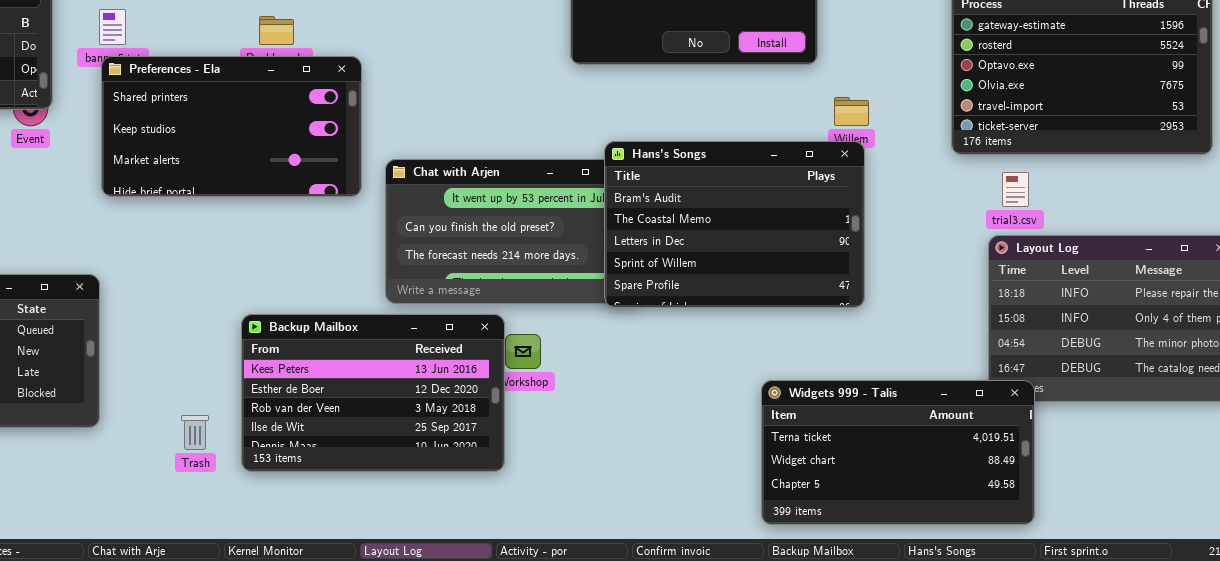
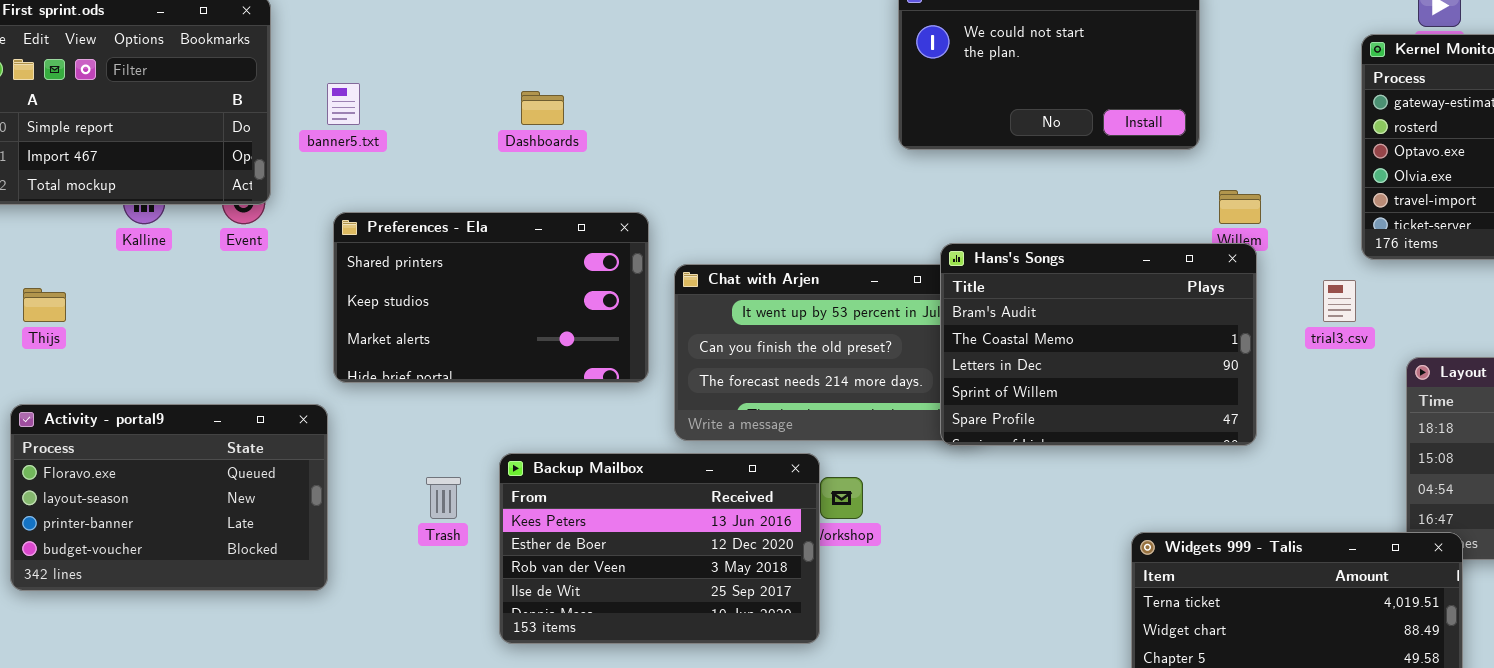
Preferences - Ela: [101,56,362,197] -> [333,212,649,383], moved
trial3.csv: [1002,172,1029,207] -> [1323,280,1356,322], moved
Trash: [181,415,209,450] -> [426,477,461,519], moved

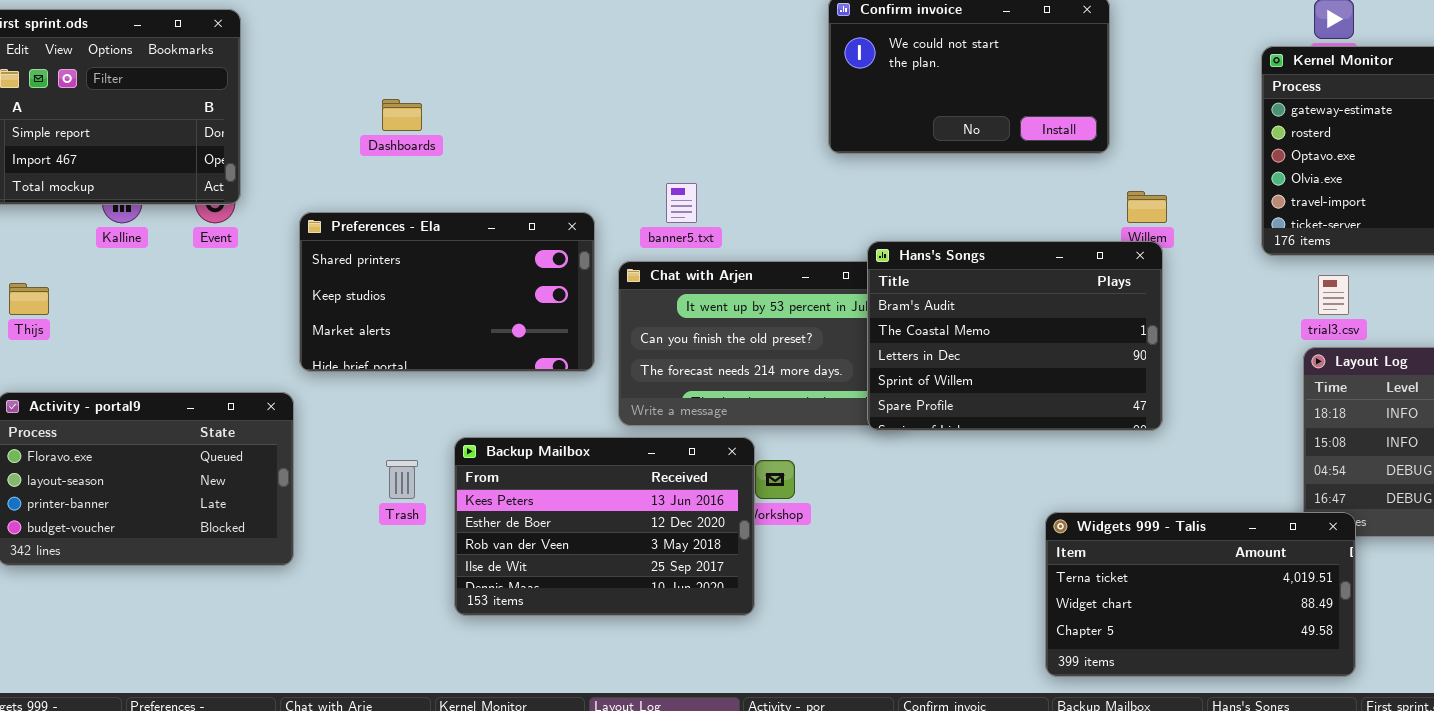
banner5.txt: [327,83,360,125] -> [666,183,697,223], moved
Dashboards: [521,91,564,125] -> [382,99,422,131], moved
trial3.csv: [1323,280,1356,322] -> [1318,275,1349,315], moved

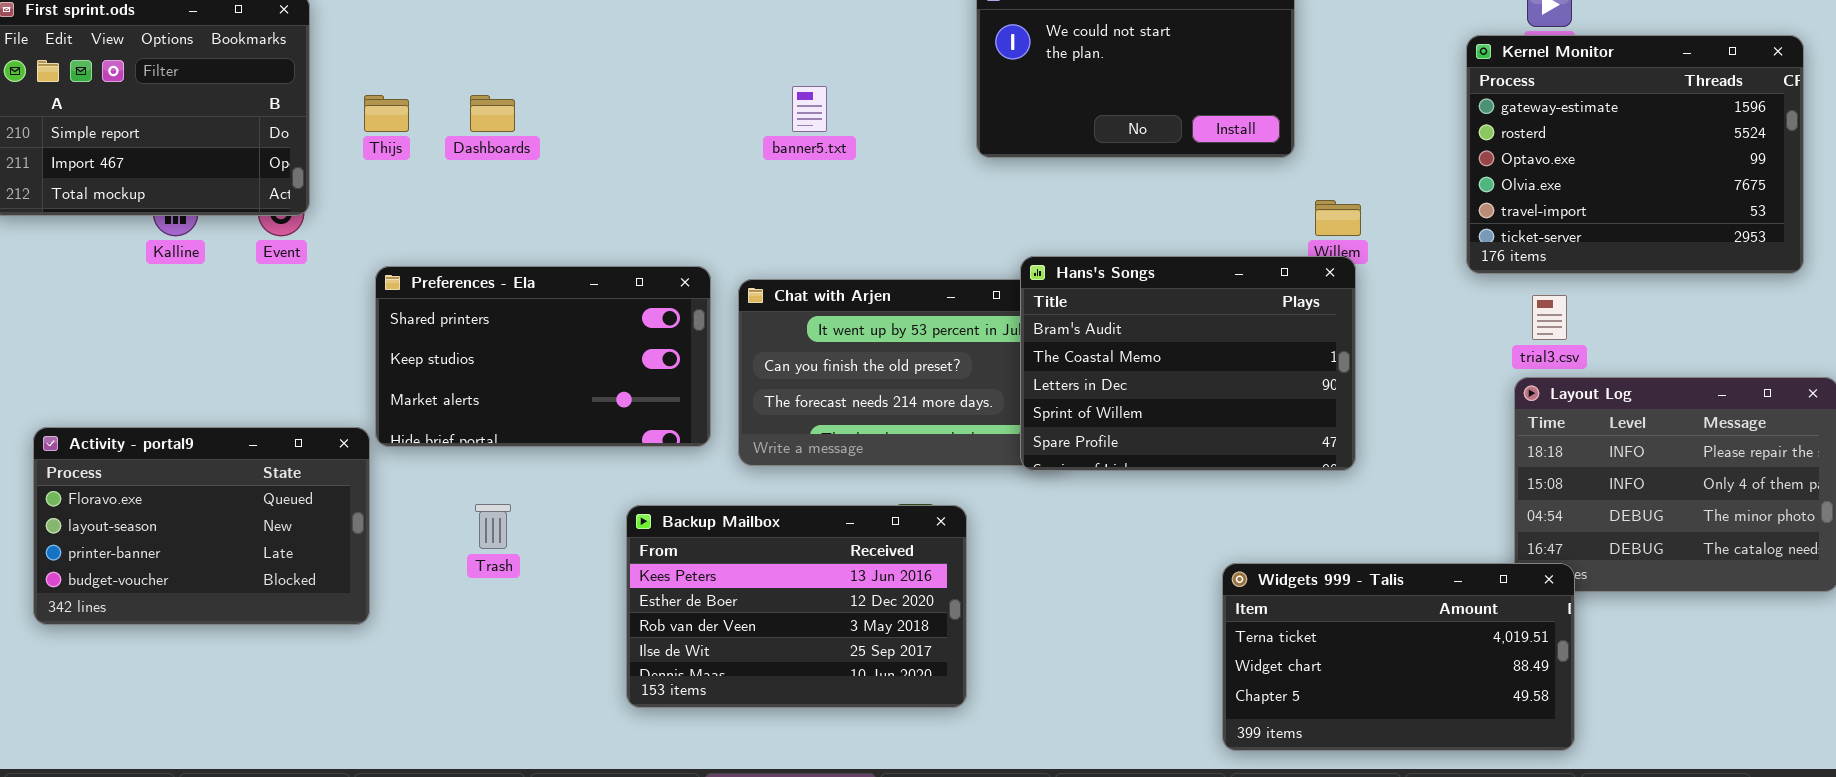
banner5.txt: [666,183,697,223] -> [792,86,827,132], moved
Preferences - Ela: [299,212,595,372] -> [375,266,711,447], moved
Thijs: [9,283,49,315] -> [364,95,409,132], moved
Backup Mailbox: [454,437,755,616] -> [626,505,967,708], moved

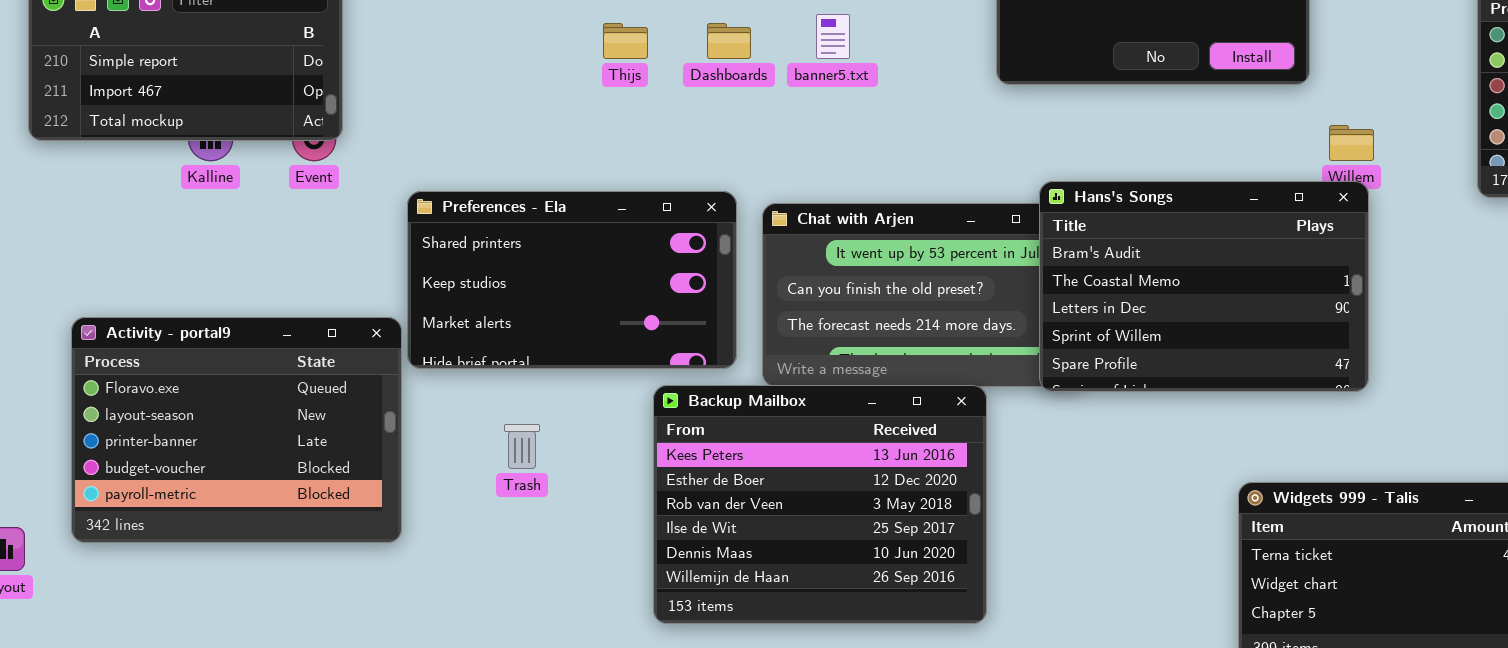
Thijs: [364,95,409,132] -> [603,23,648,59], moved
Dashboards: [470,95,515,132] -> [707,23,751,59], moved
Activity - portal9: [33,427,370,625] -> [71,317,402,543], resized
Backup Mailbox: [626,505,967,708] -> [653,385,987,624], resized

